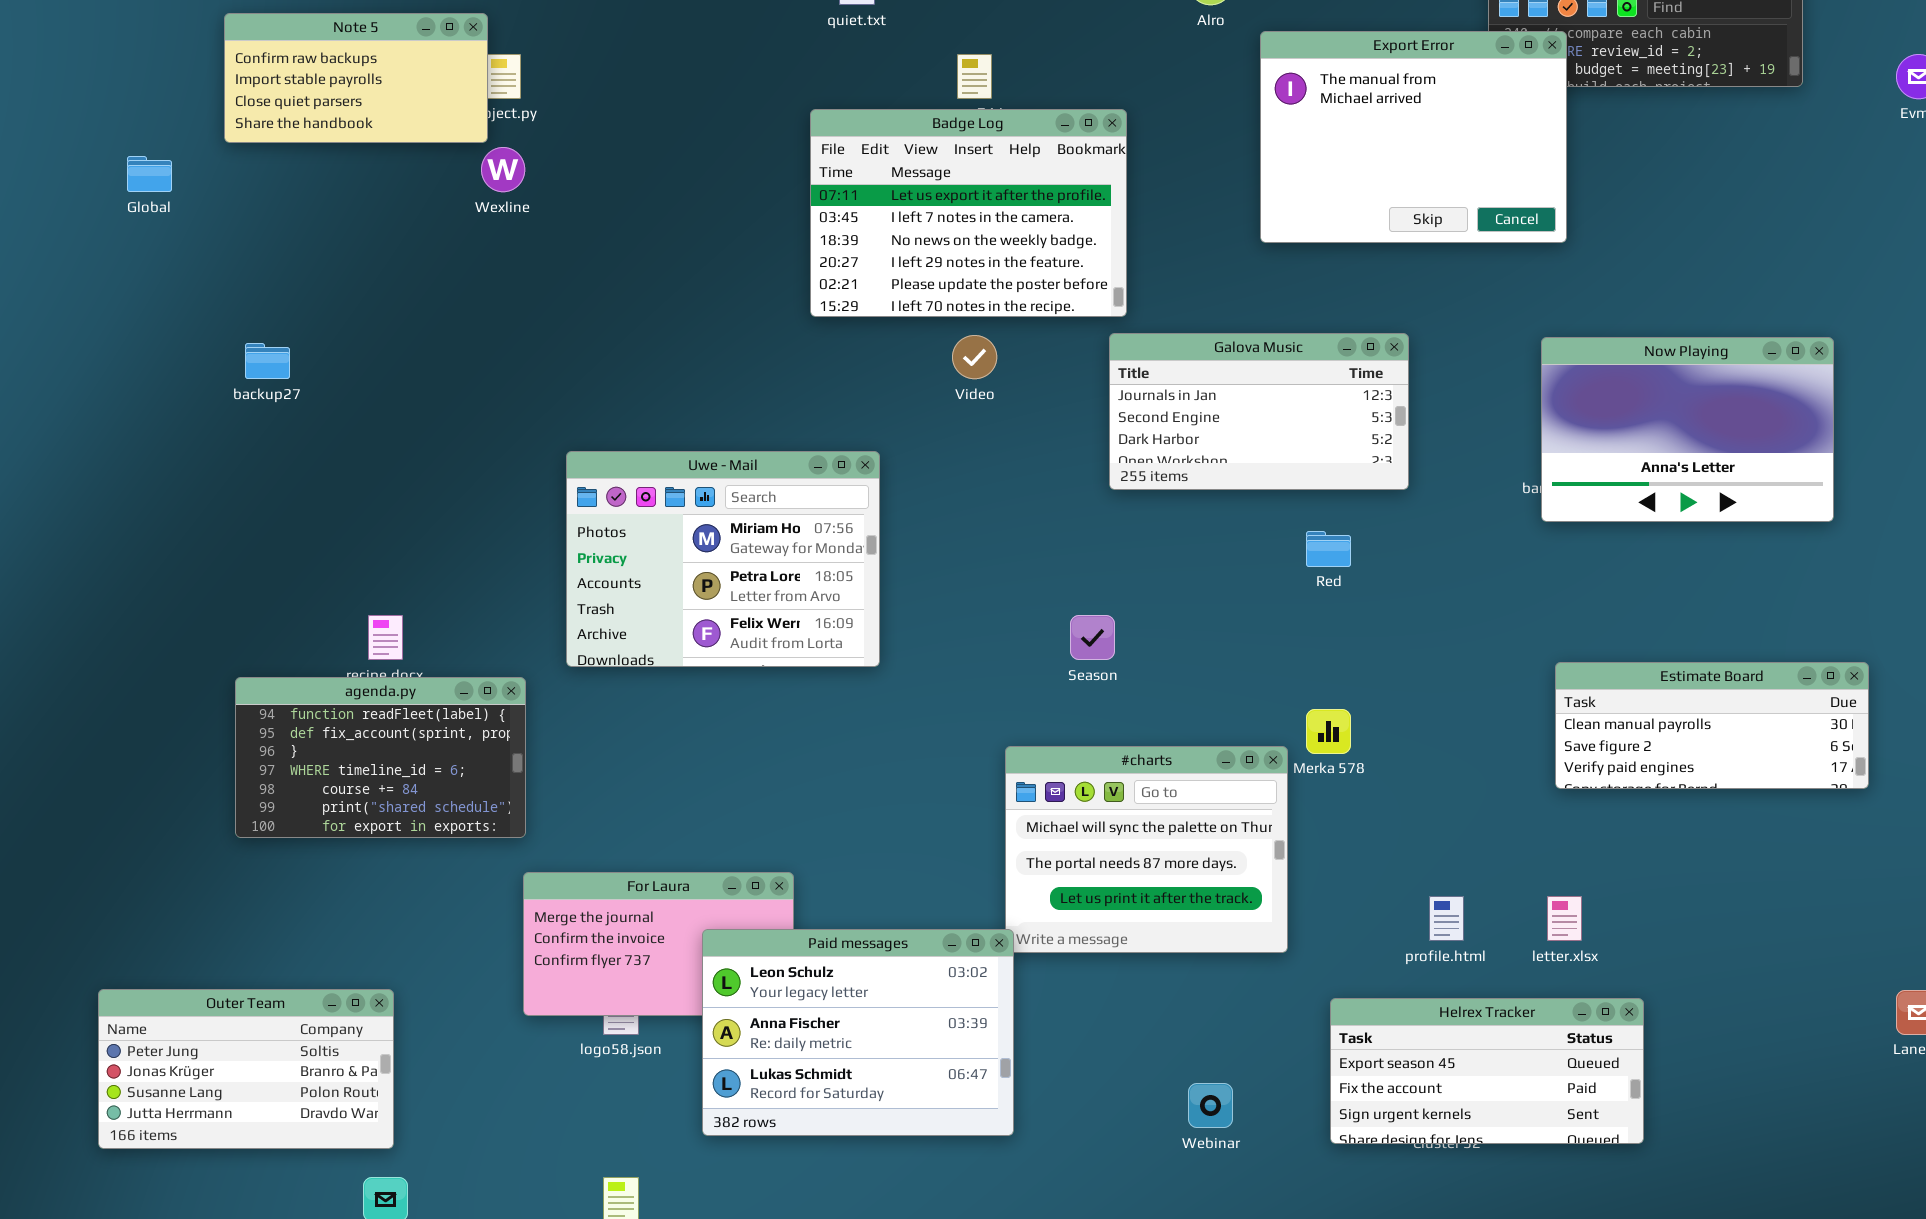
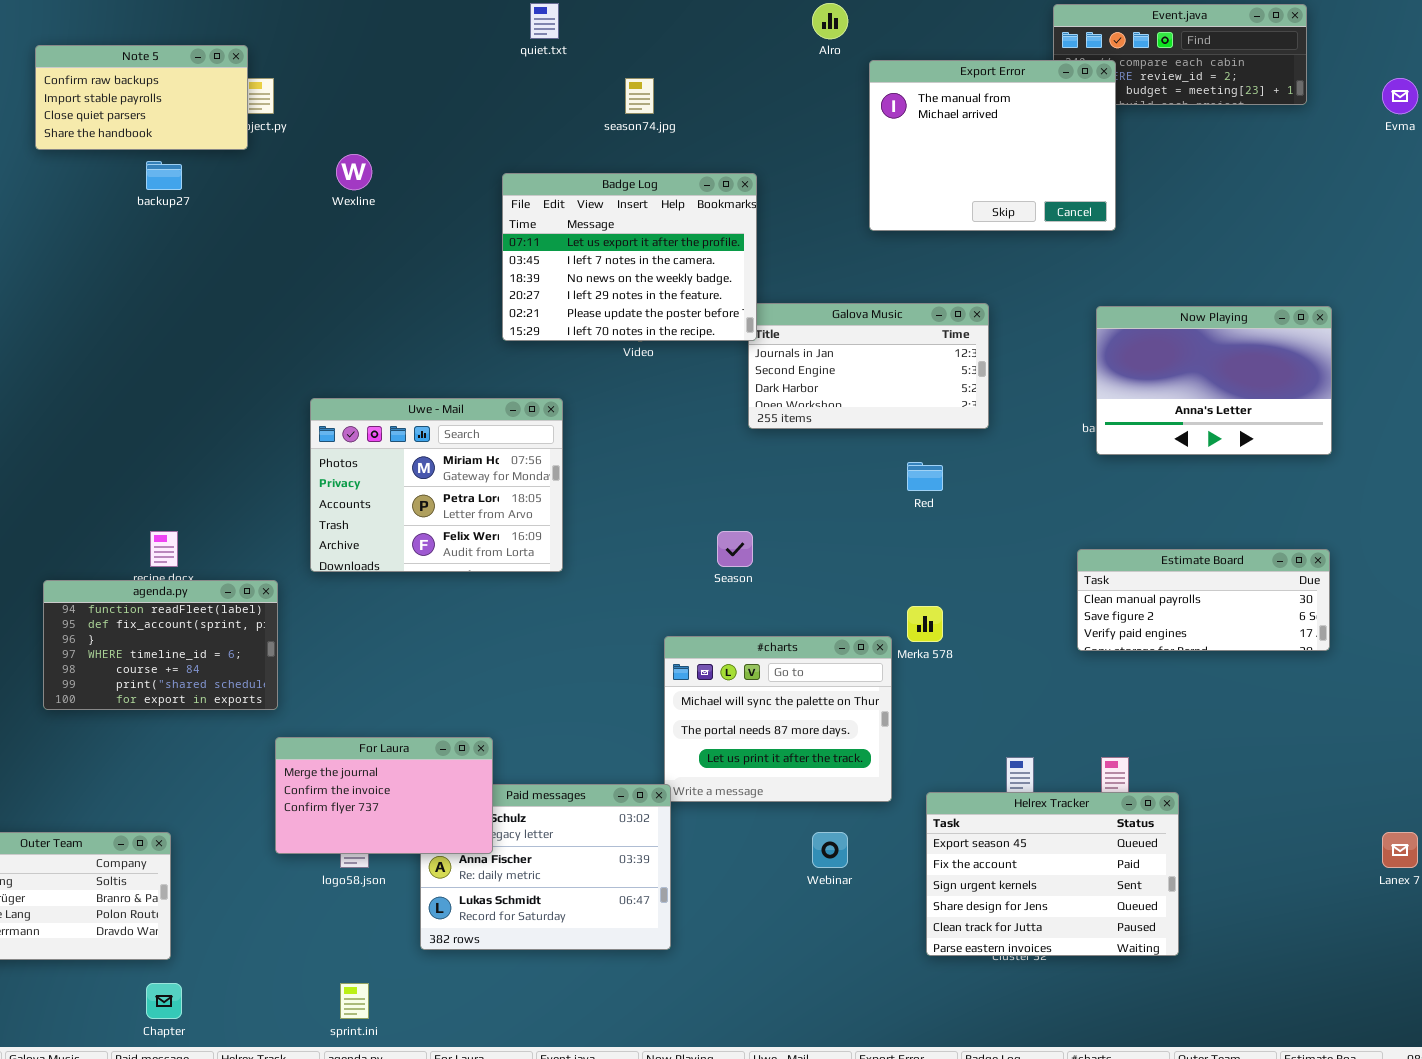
Badge Log: [810,109,1127,317] -> [502,173,757,341], moved
Wexline: [481,147,525,192] -> [336,154,372,190], moved
backup27: [245,343,290,379] -> [146,161,182,190], moved
Estimate Board: [1555,662,1869,789] -> [1077,549,1330,651], moved
For Laura: [523,872,794,1016] -> [275,737,493,854], raised
Helrex Tracker: [1330,998,1644,1144] -> [926,792,1179,956], resized
Webinar: [1188,1083,1233,1128] -> [812,832,848,868], moved

